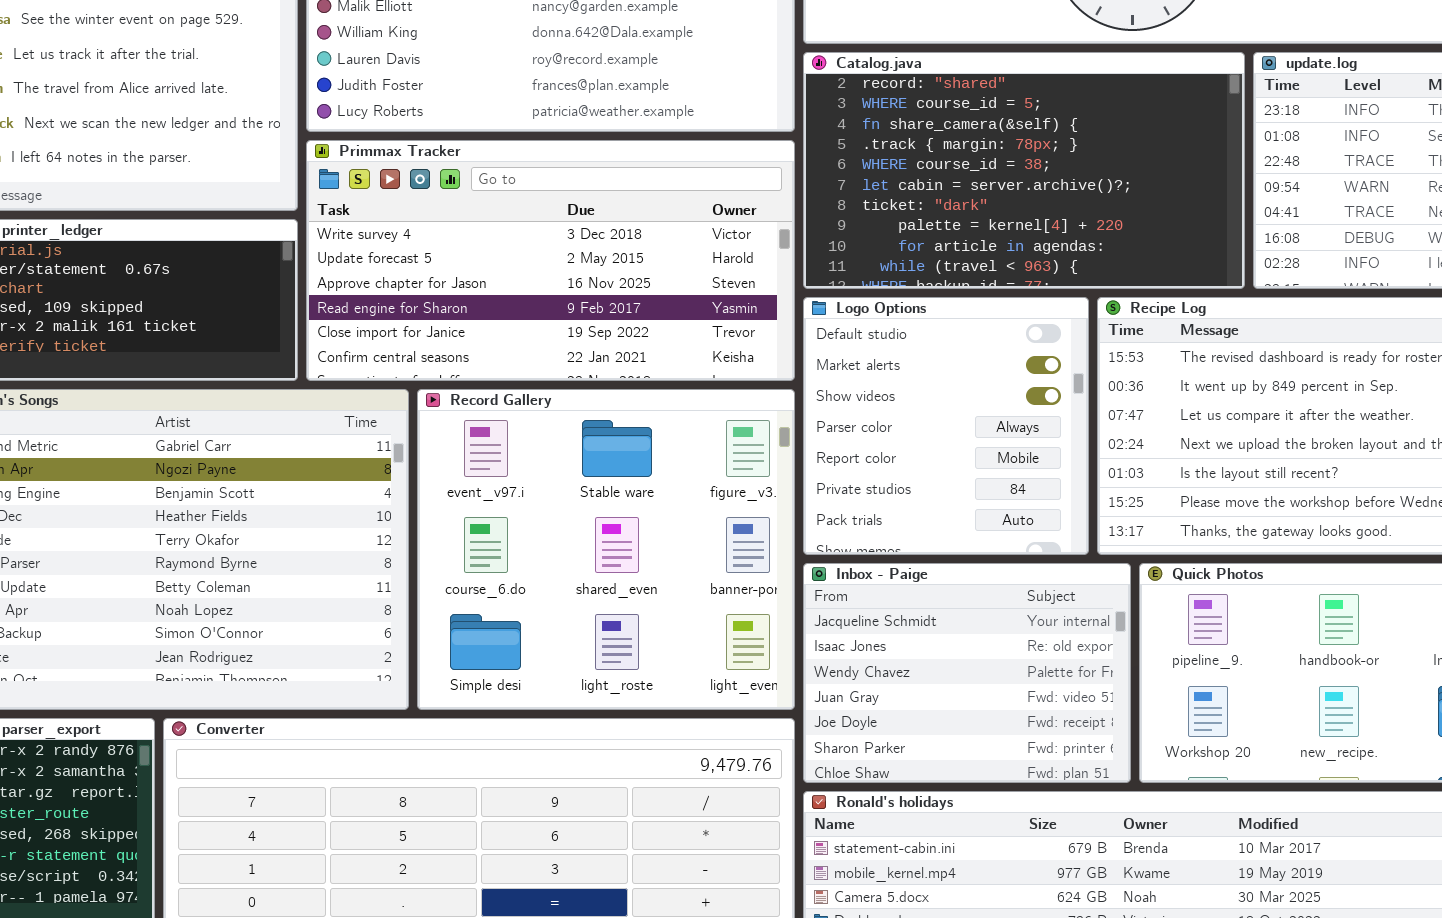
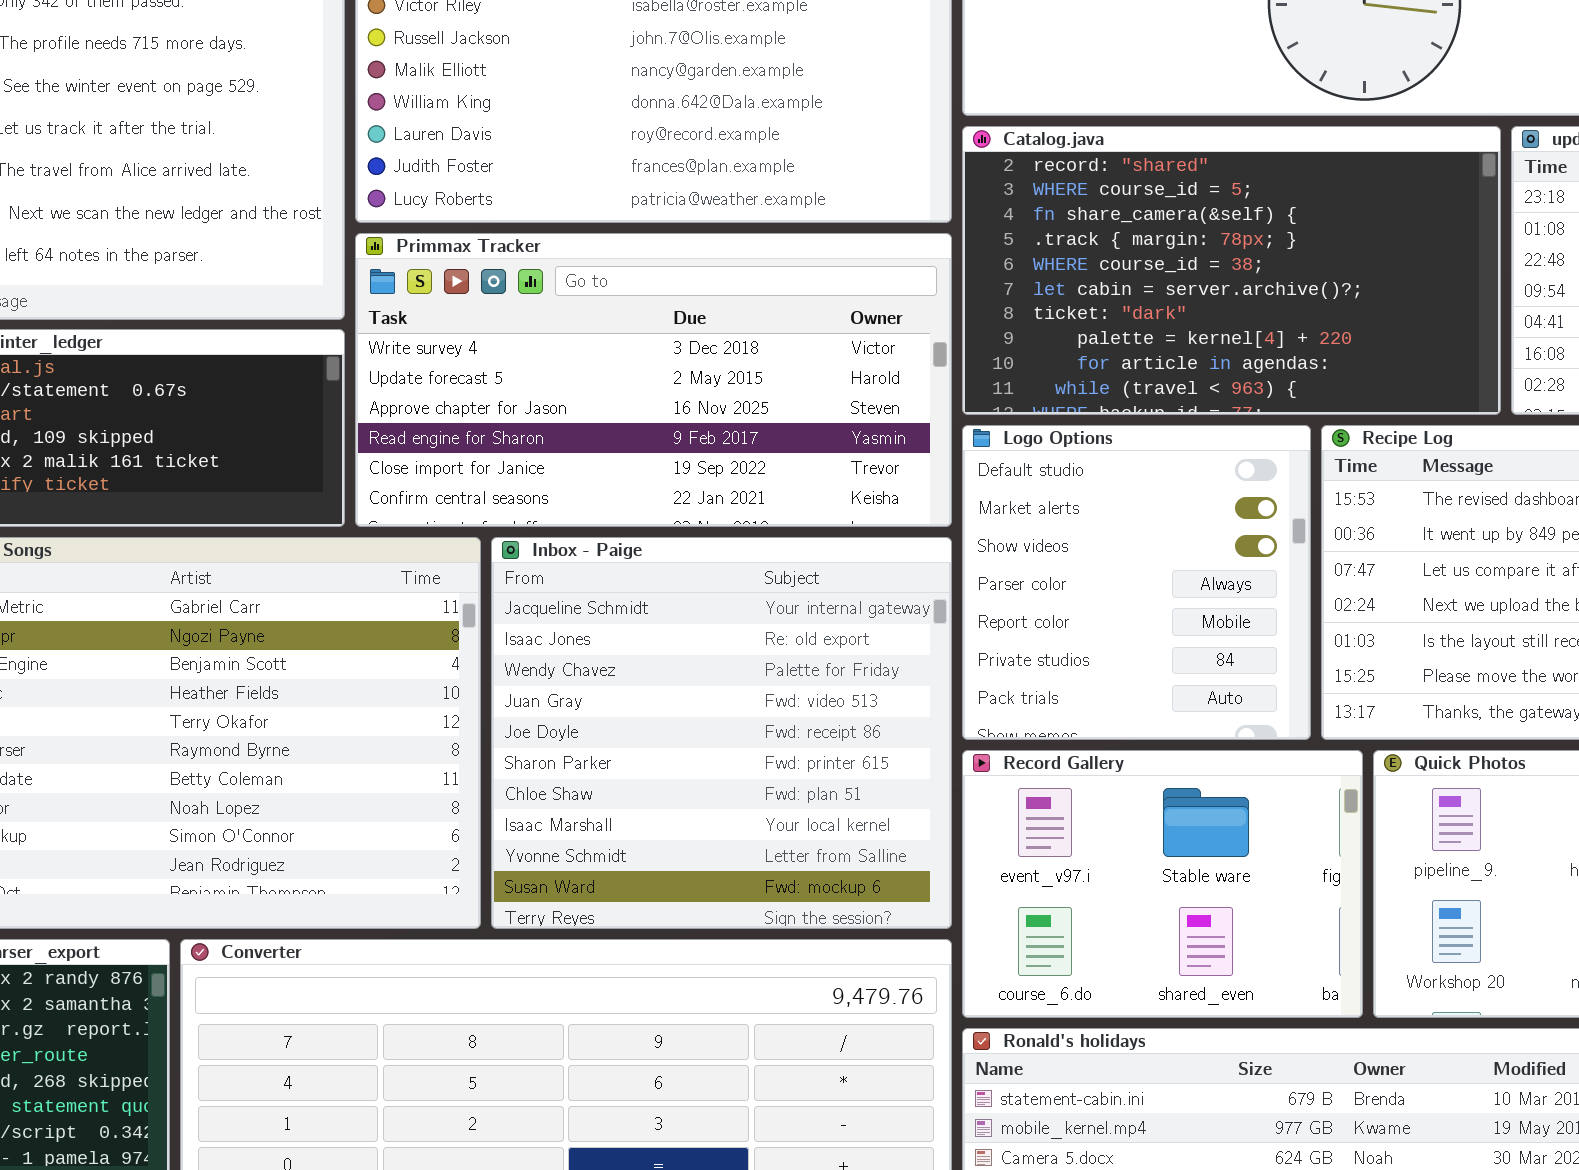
Record Gallery: [417,389,795,710] -> [962,750,1363,1018], moved, resized
Inbox - Paige: [803,563,1131,783] -> [491,537,952,929], moved, resized

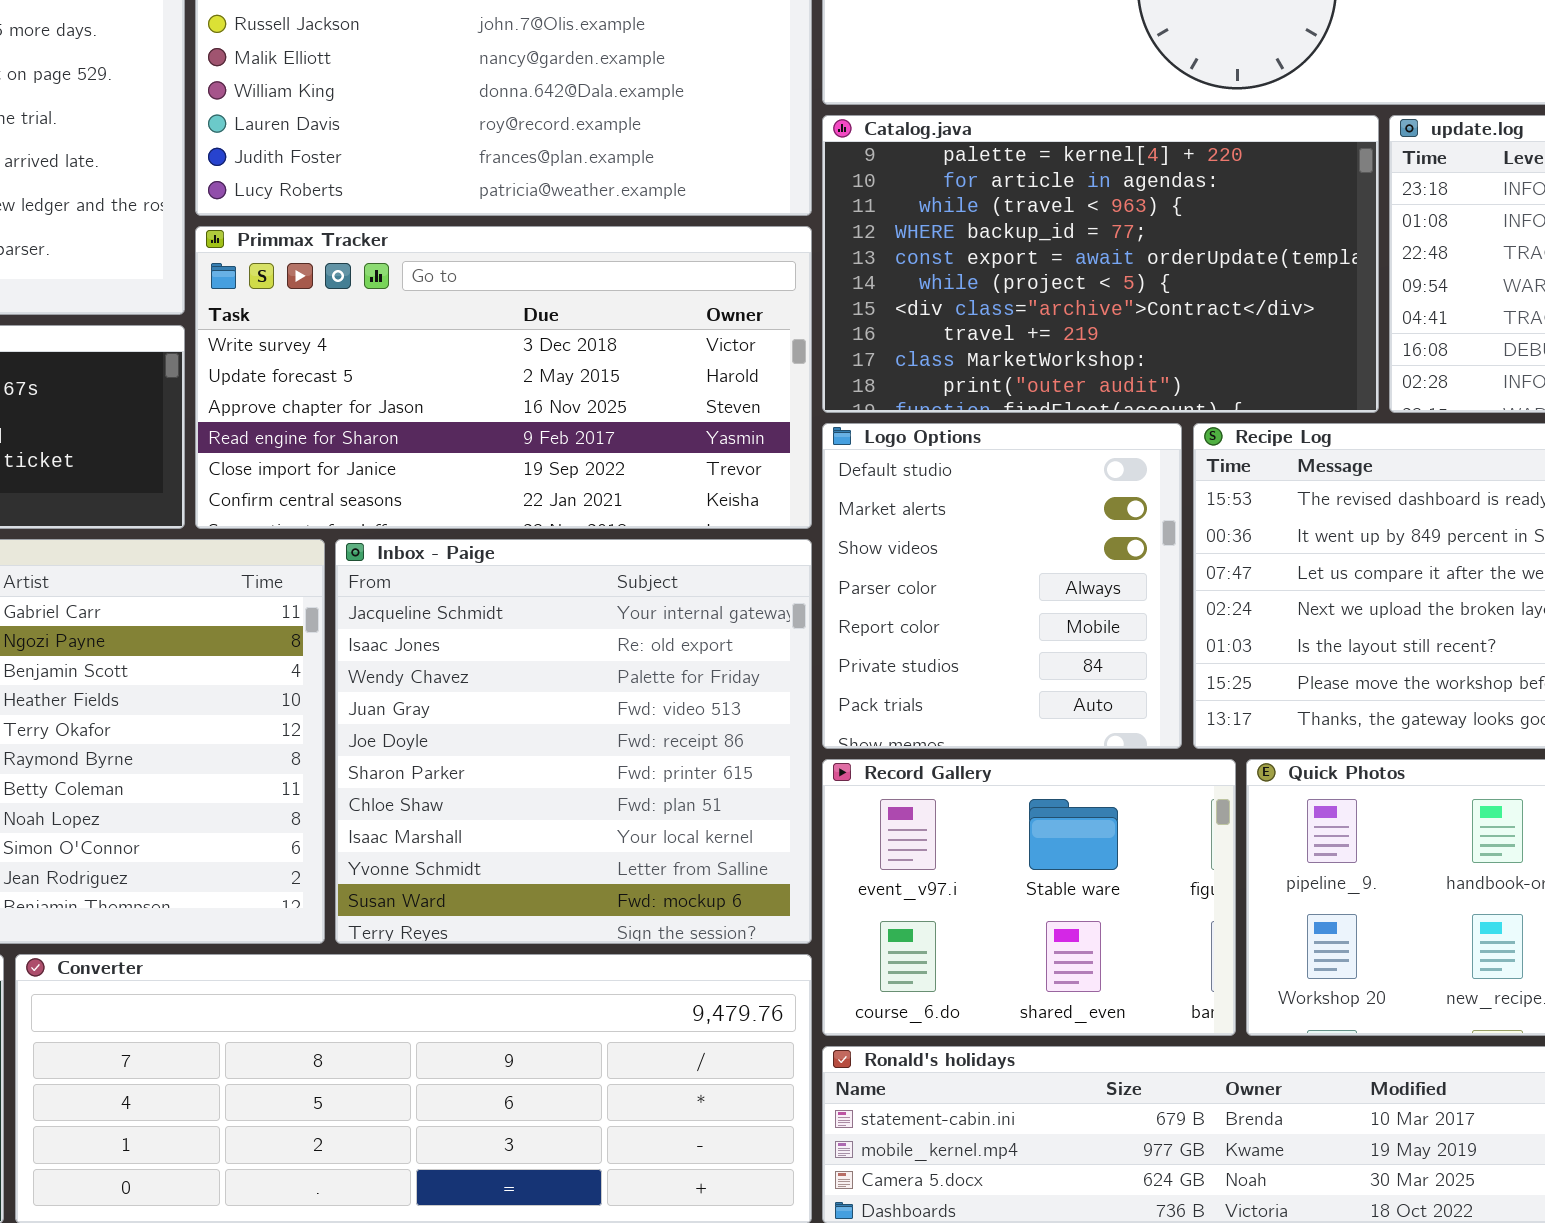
Catalog.java: [962,126,1501,415] -> [822,115,1379,413], scrolled down 7 rows

